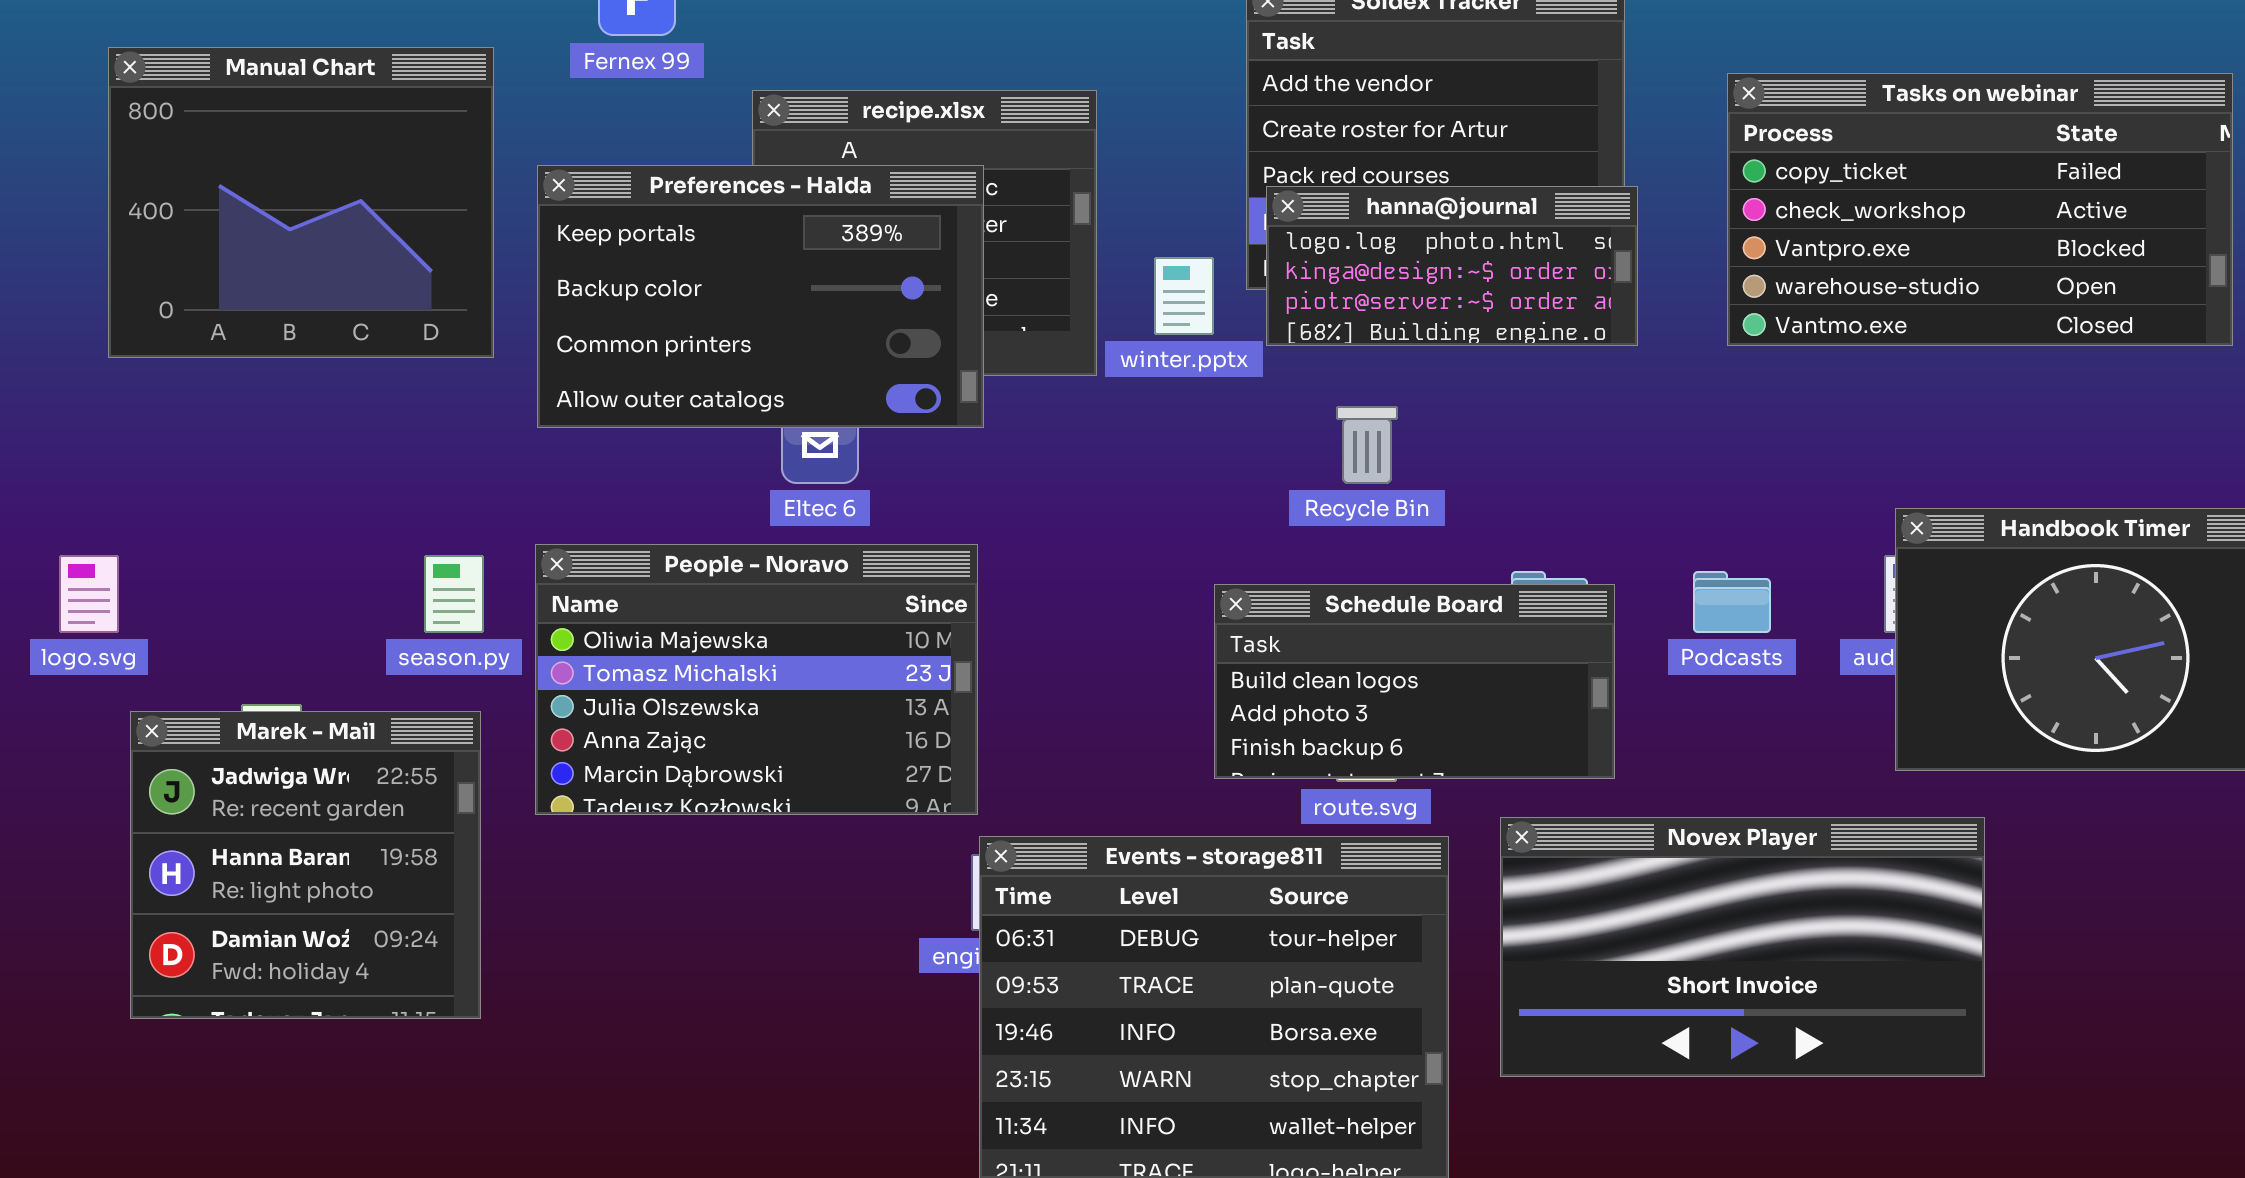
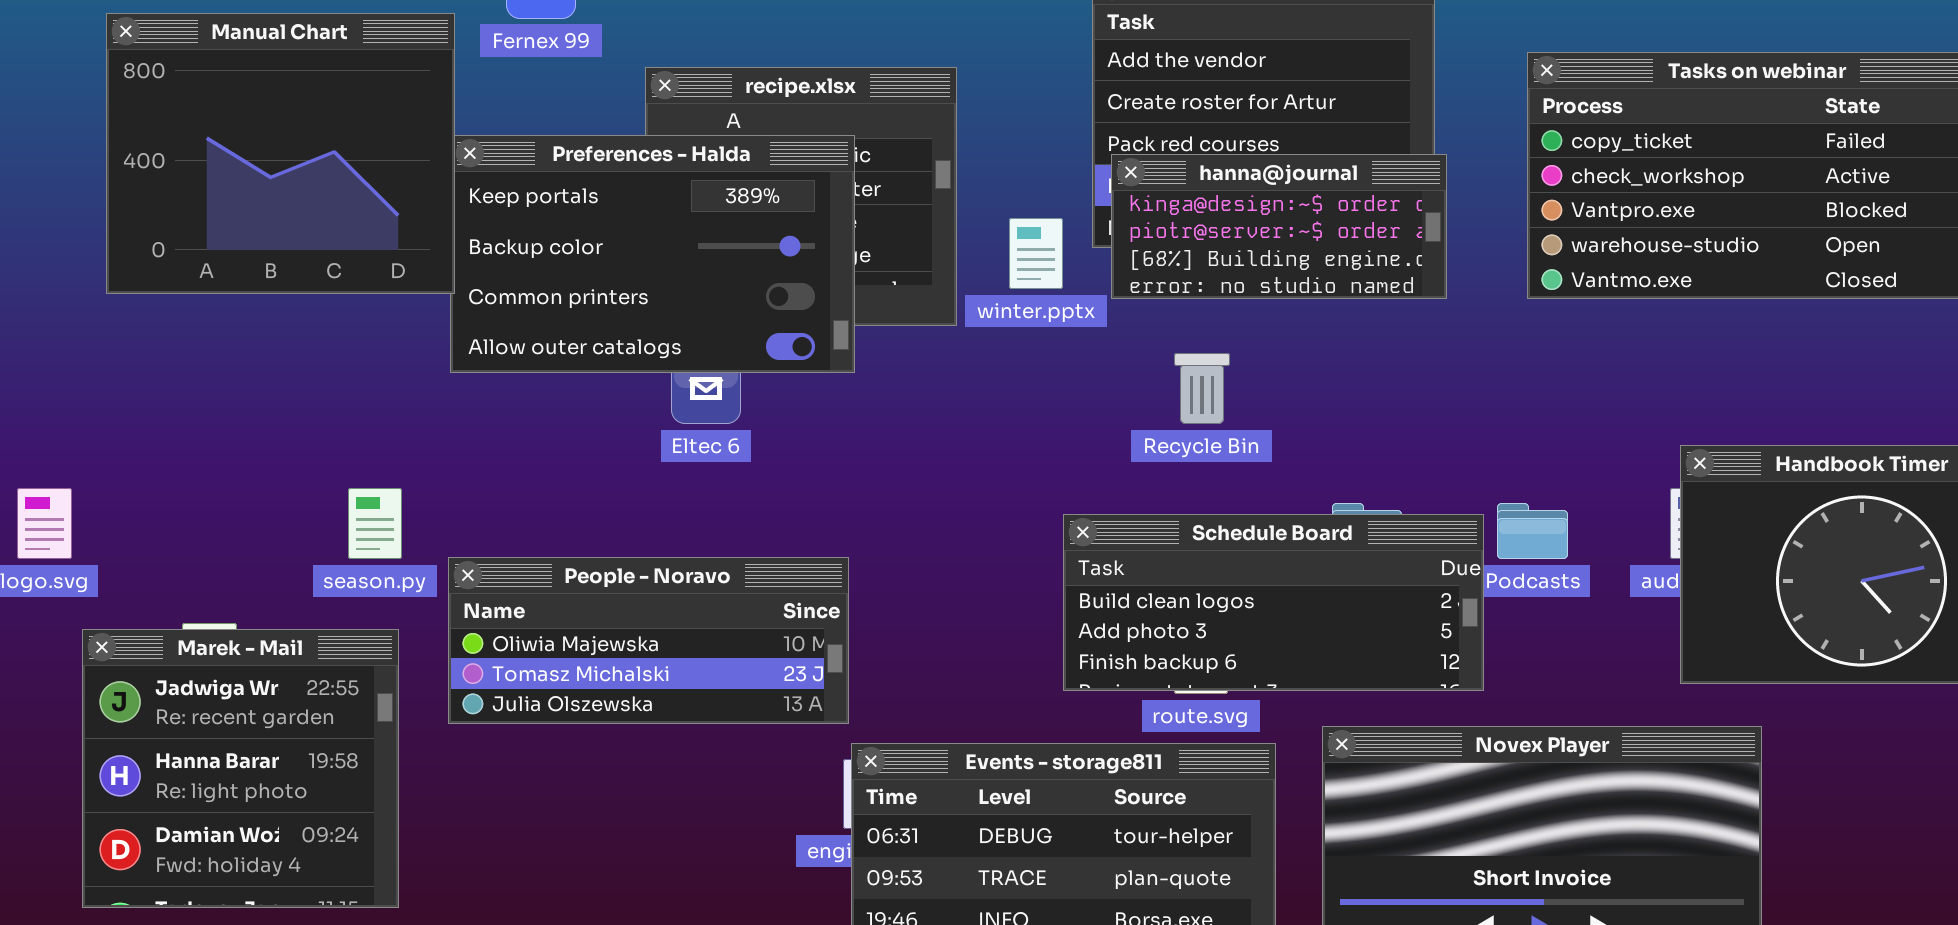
Manual Chart: [108,47,494,358] -> [106,13,455,294], moved
hanna@journal: [1266,186,1638,346] -> [1111,154,1447,299], scrolled down 1 row
People - Noravo: [535,544,978,815] -> [448,557,849,724], resized
Schedule Board: [1214,584,1615,779] -> [1063,514,1484,691], resized

